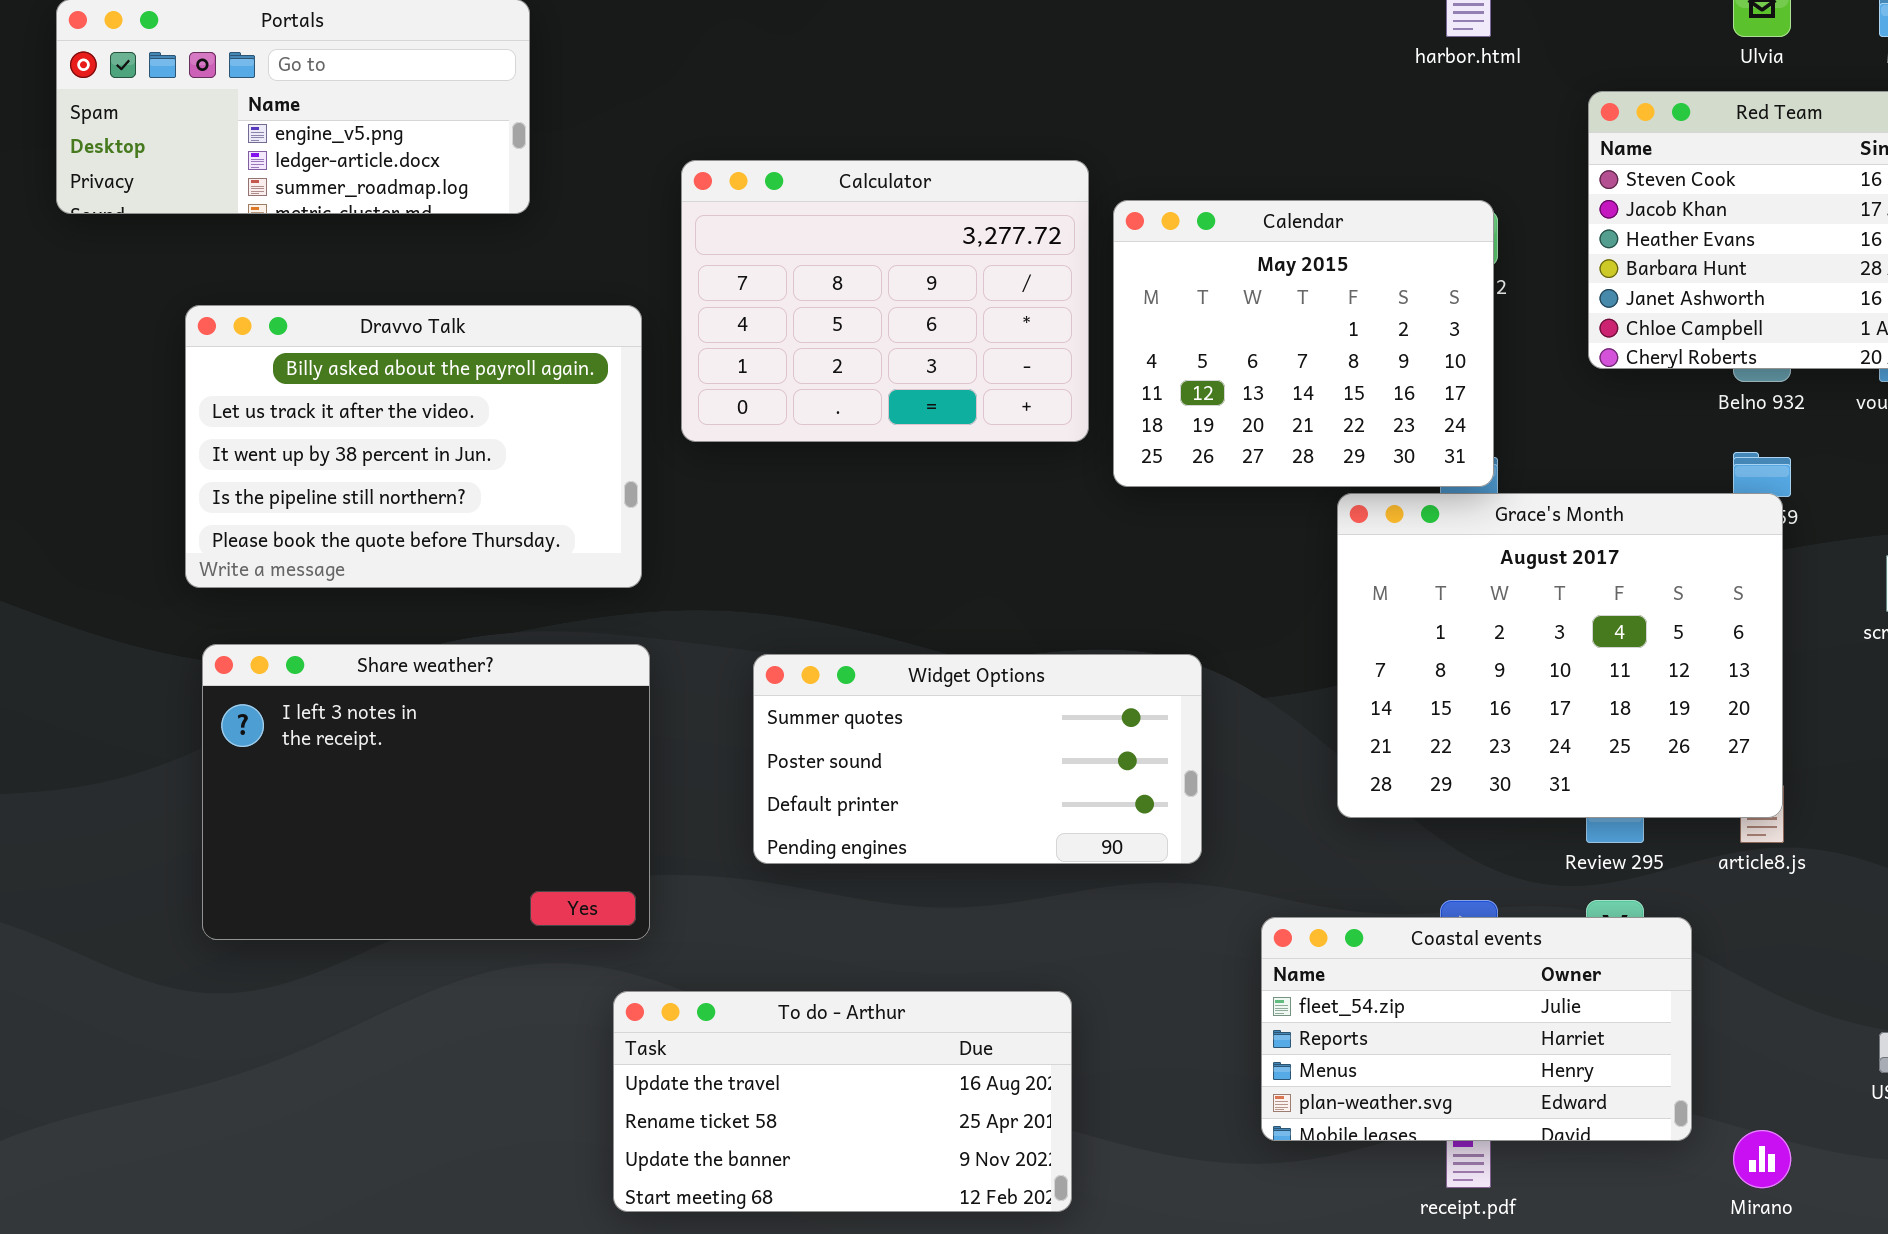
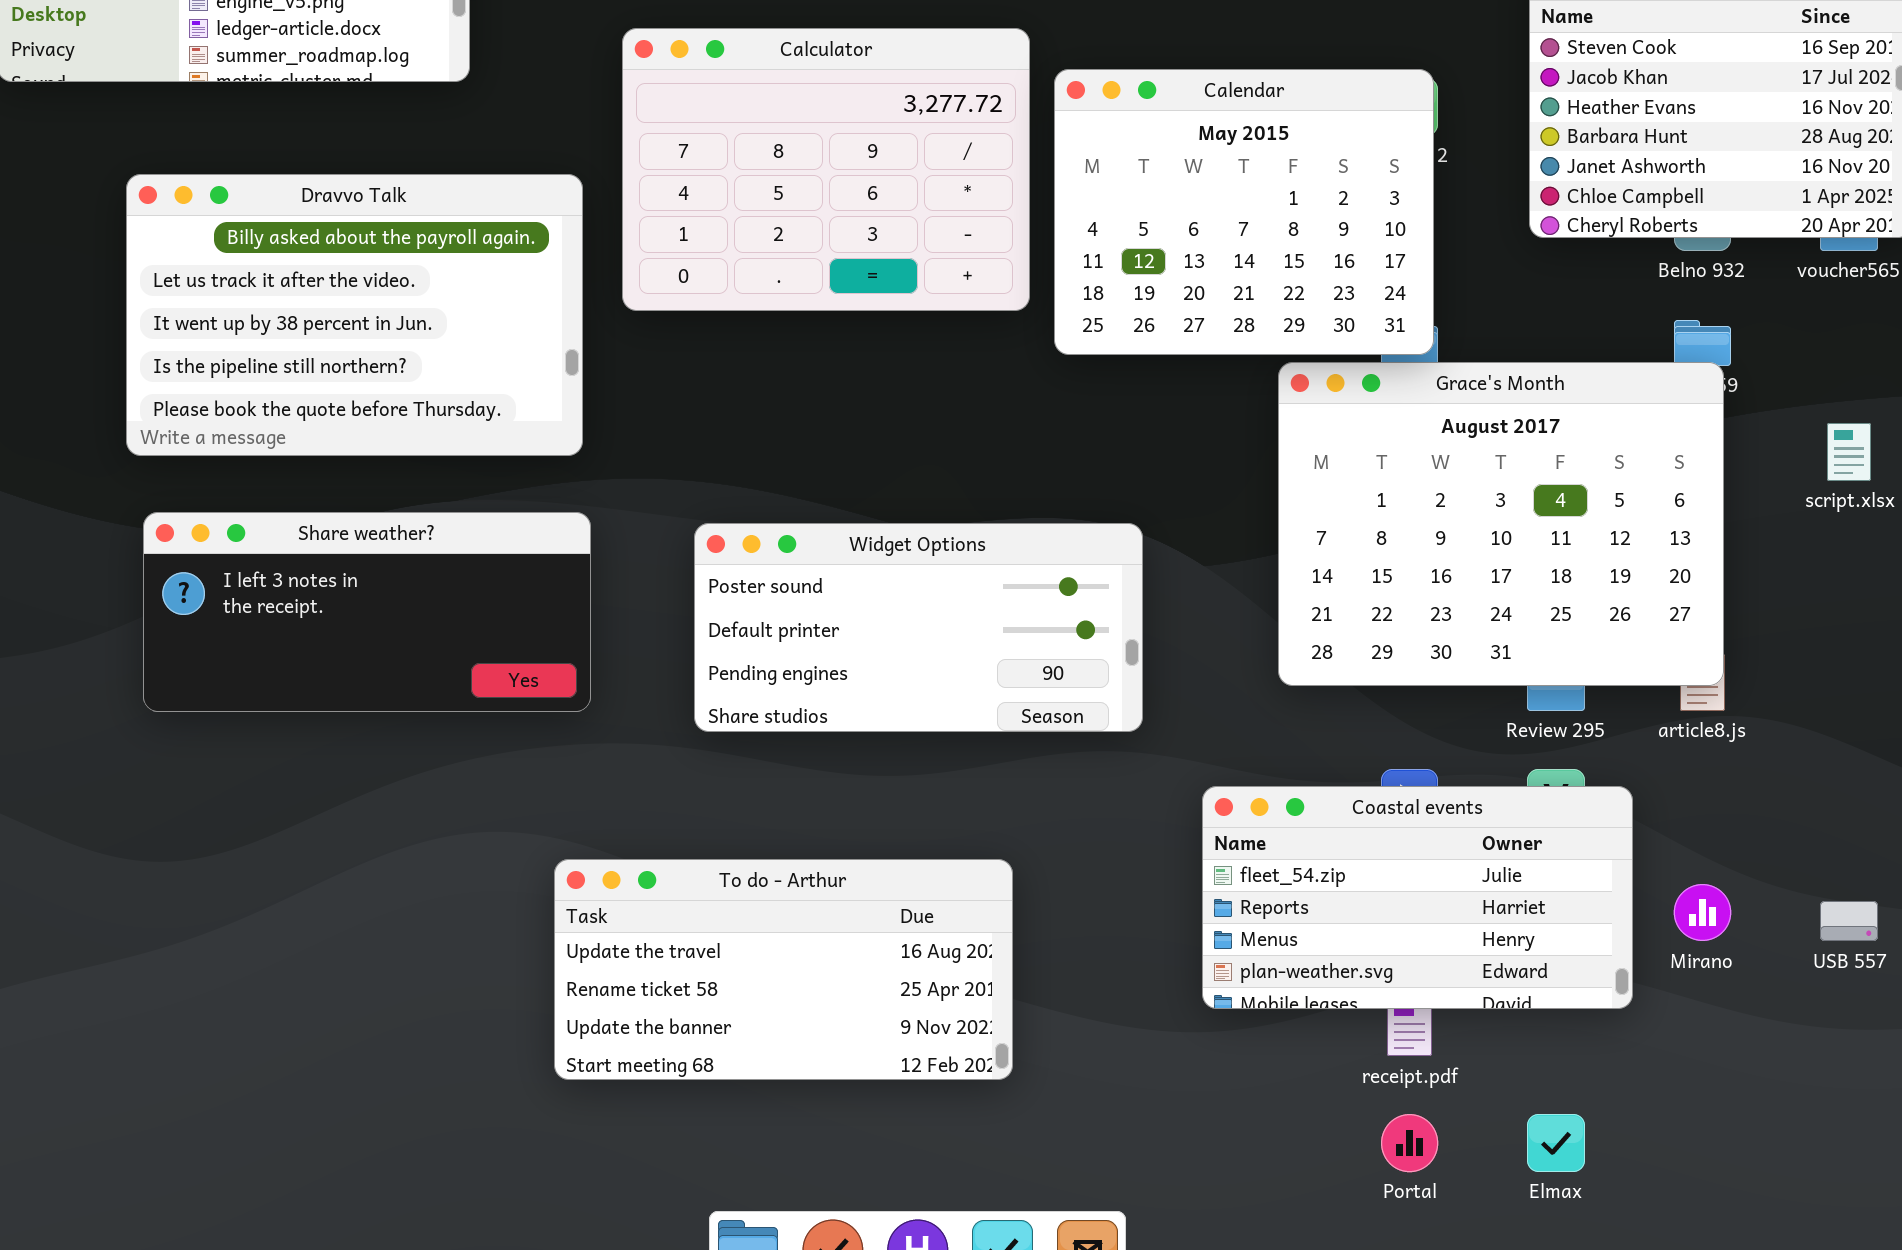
Share weather?: [202,644,650,940] -> [143,512,591,712], resized
Widget Options: [753,654,1202,864] -> [694,523,1143,732], scrolled down 1 row
Mirano: [1733,1130,1791,1188] -> [1674,884,1731,941], moved

